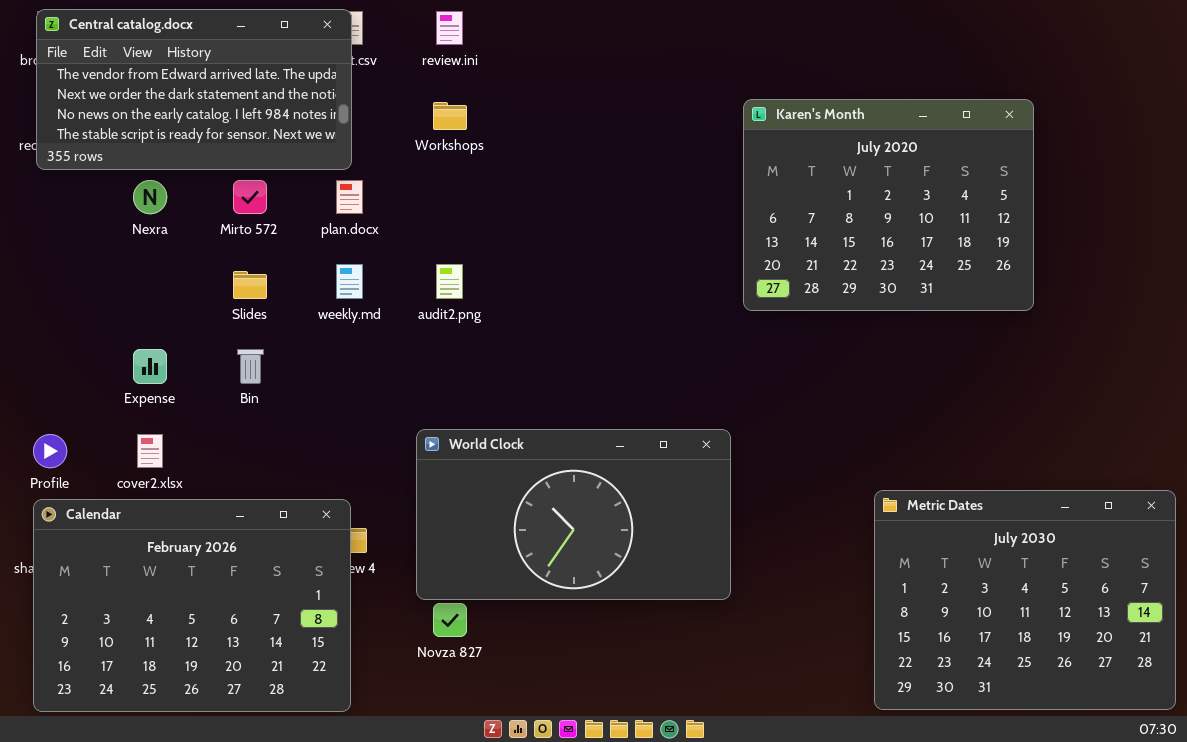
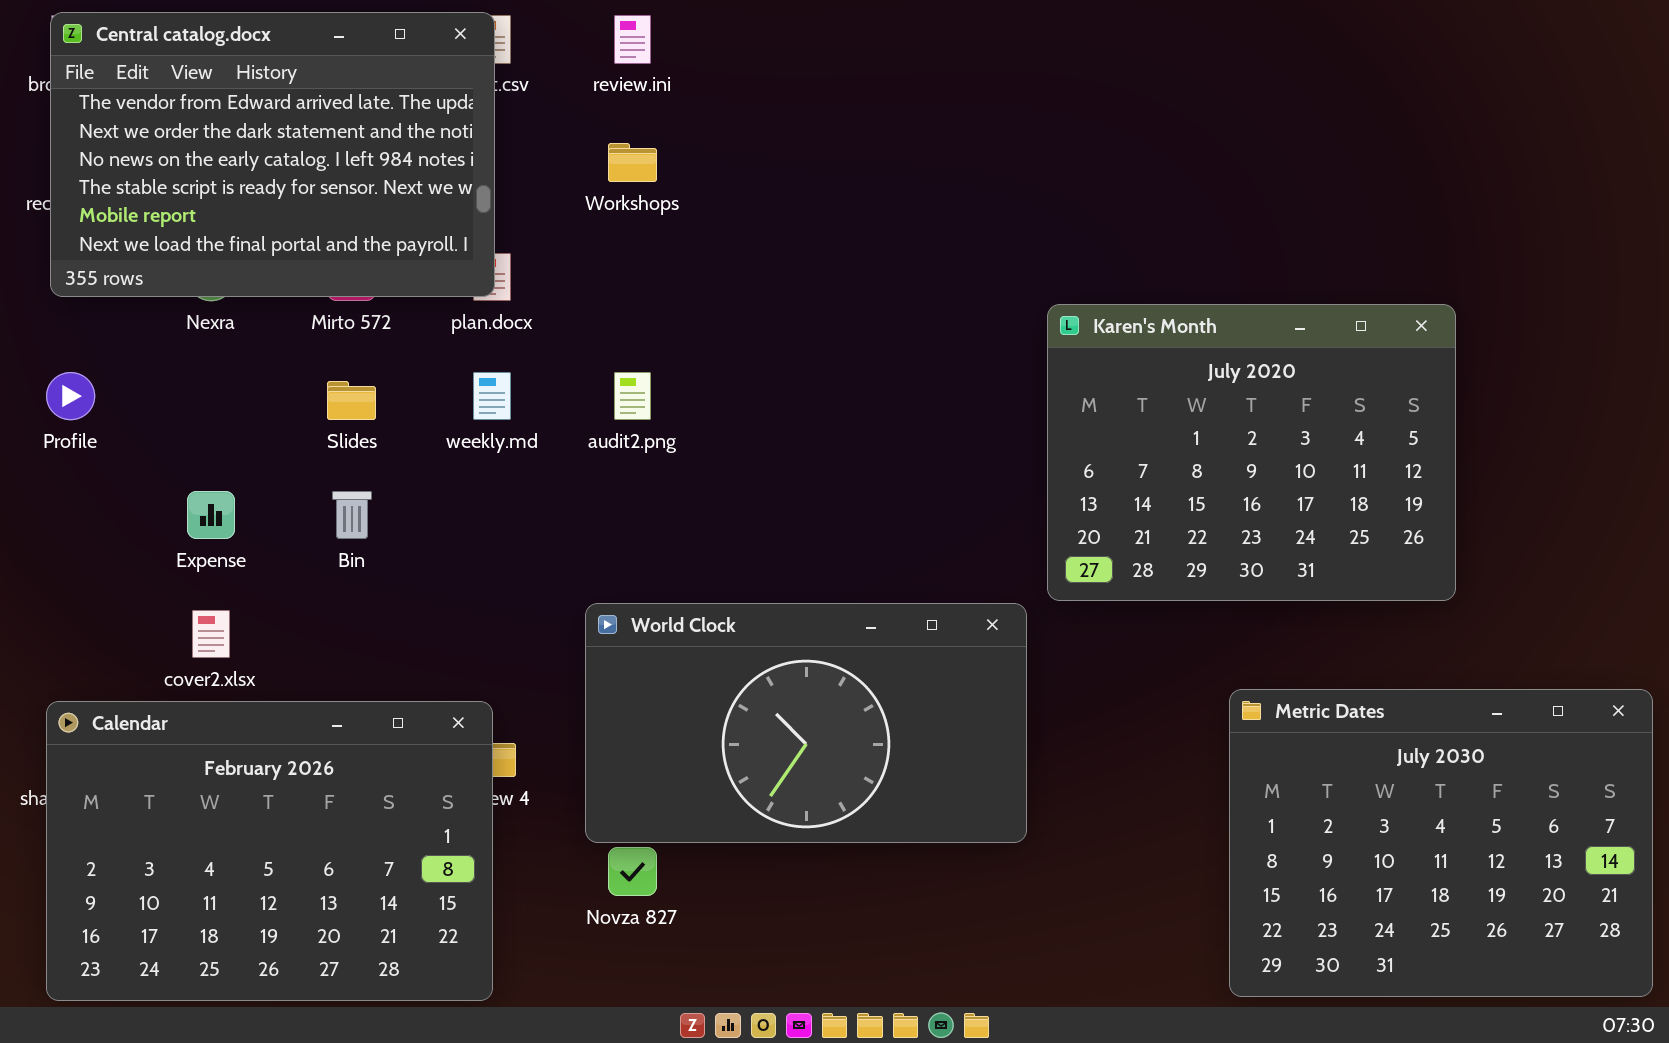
Central catalog.docx: [36,9,352,170] -> [50,12,495,297], resized
Karen's Month: [743,99,1034,311] -> [1047,304,1456,601], moved
Profile: [33,434,67,468] -> [46,372,95,420], moved

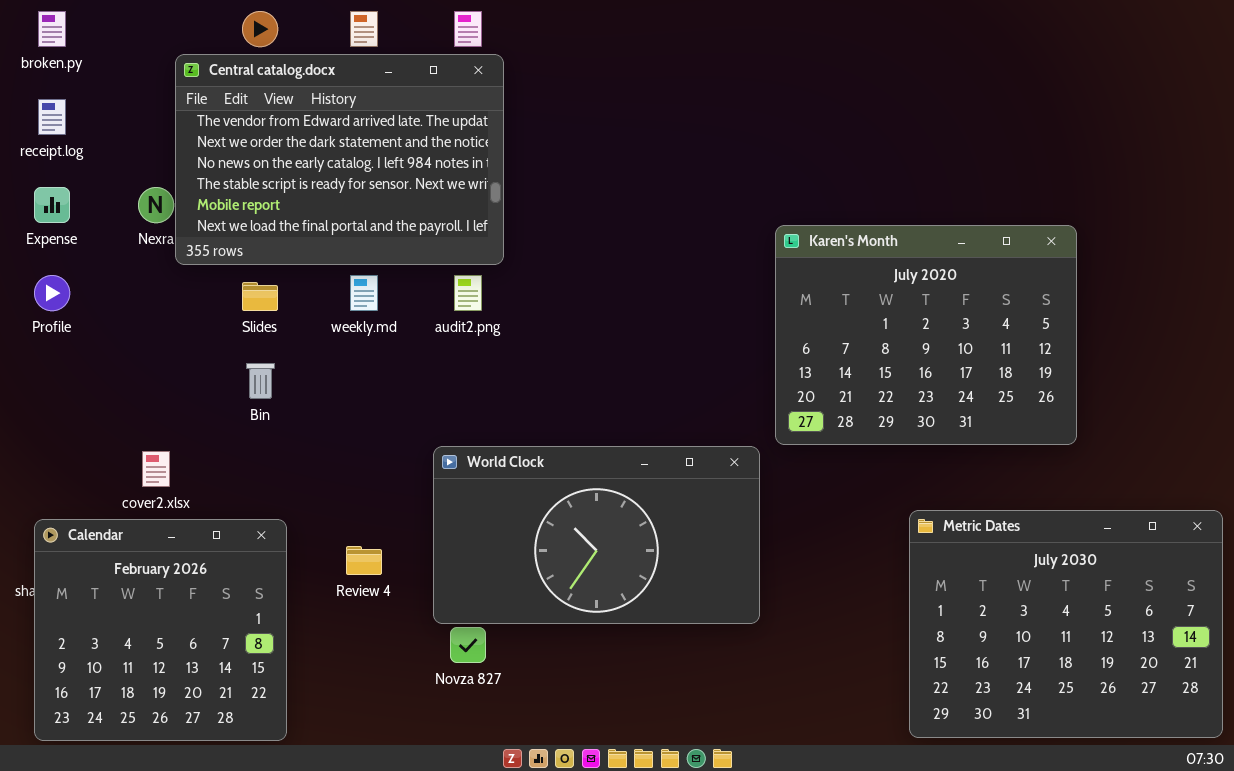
Central catalog.docx: [50,12,495,297] -> [175,54,504,265], moved
Expense: [187,491,235,539] -> [34,187,70,223], moved
Calendar: [46,701,493,1001] -> [34,519,287,741], resized

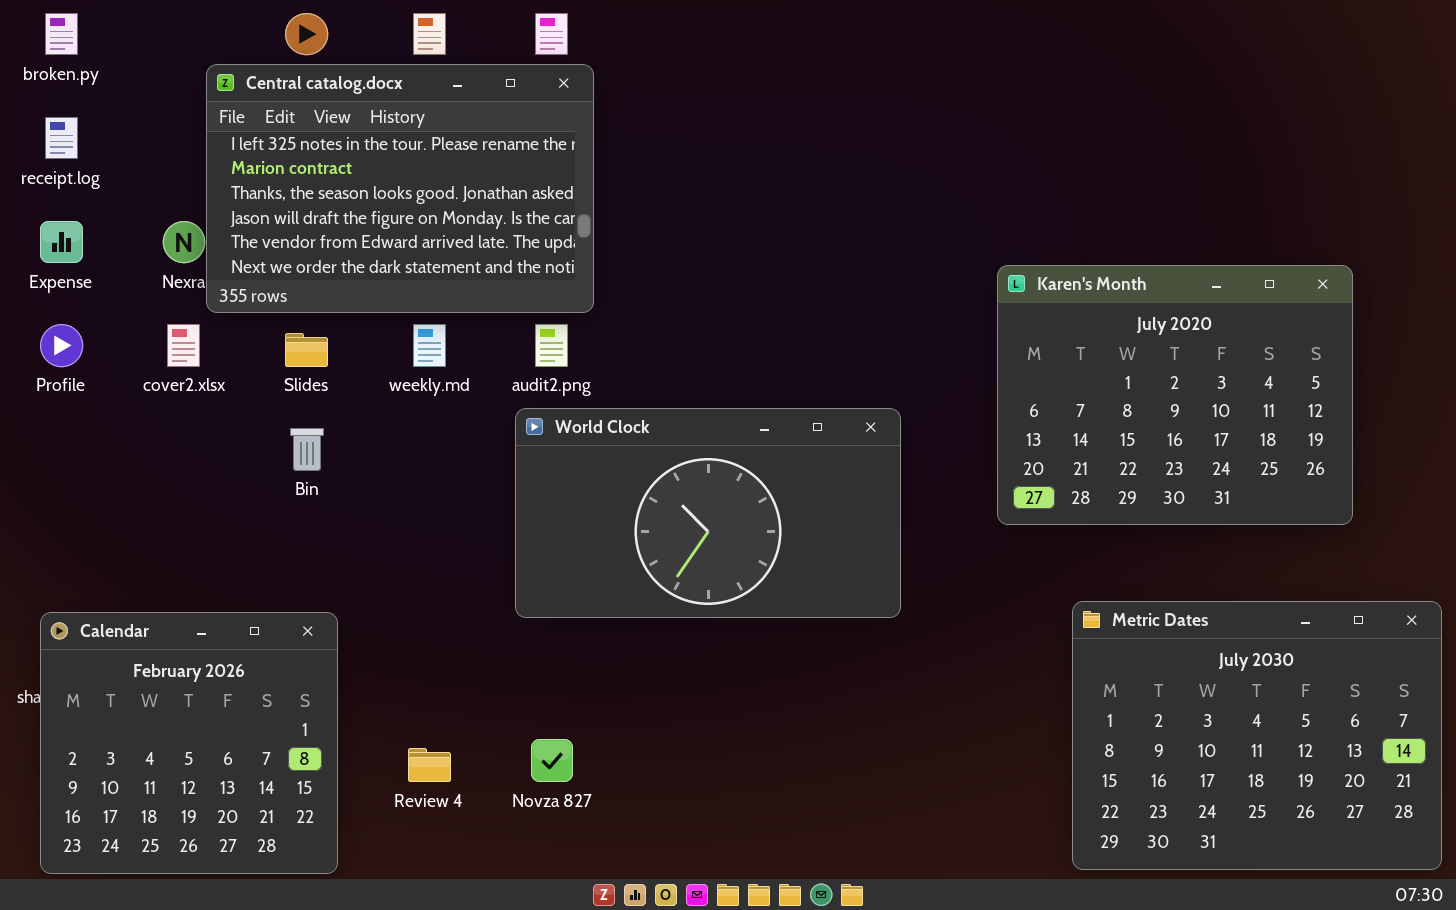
Central catalog.docx: [175,54,504,265] -> [206,64,594,313], scrolled up 4 rows
Karen's Month: [775,225,1077,445] -> [997,265,1353,525], moved
World Clock: [433,446,760,624] -> [515,408,901,618], moved
cover2.xlsx: [142,451,170,487] -> [167,324,200,367], moved
Review 4: [346,546,382,575] -> [408,748,451,782], moved

